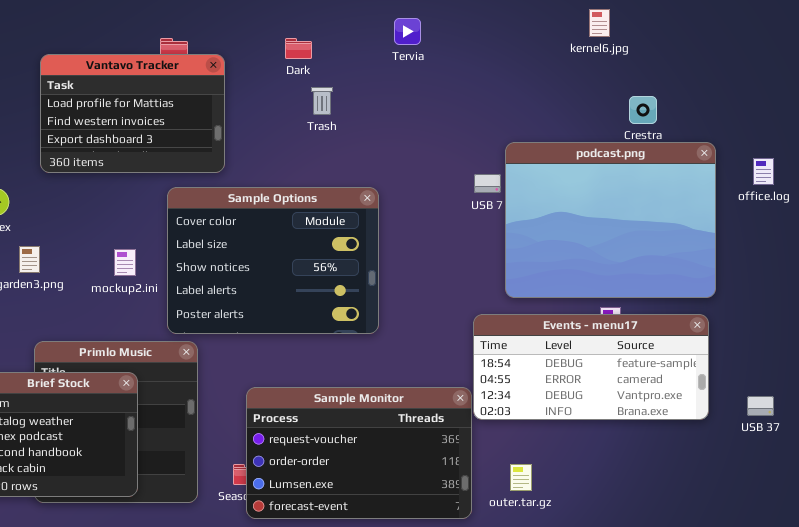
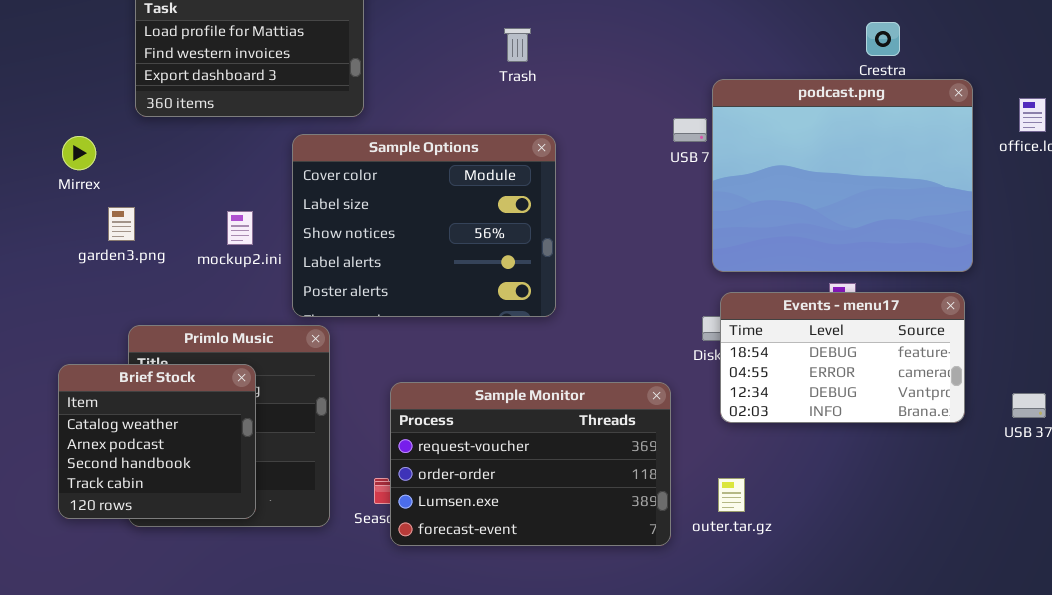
Trash: [311,87,333,115] -> [504,28,531,62], moved
Events - menu17: [473,314,709,420] -> [720,292,965,423], resized

